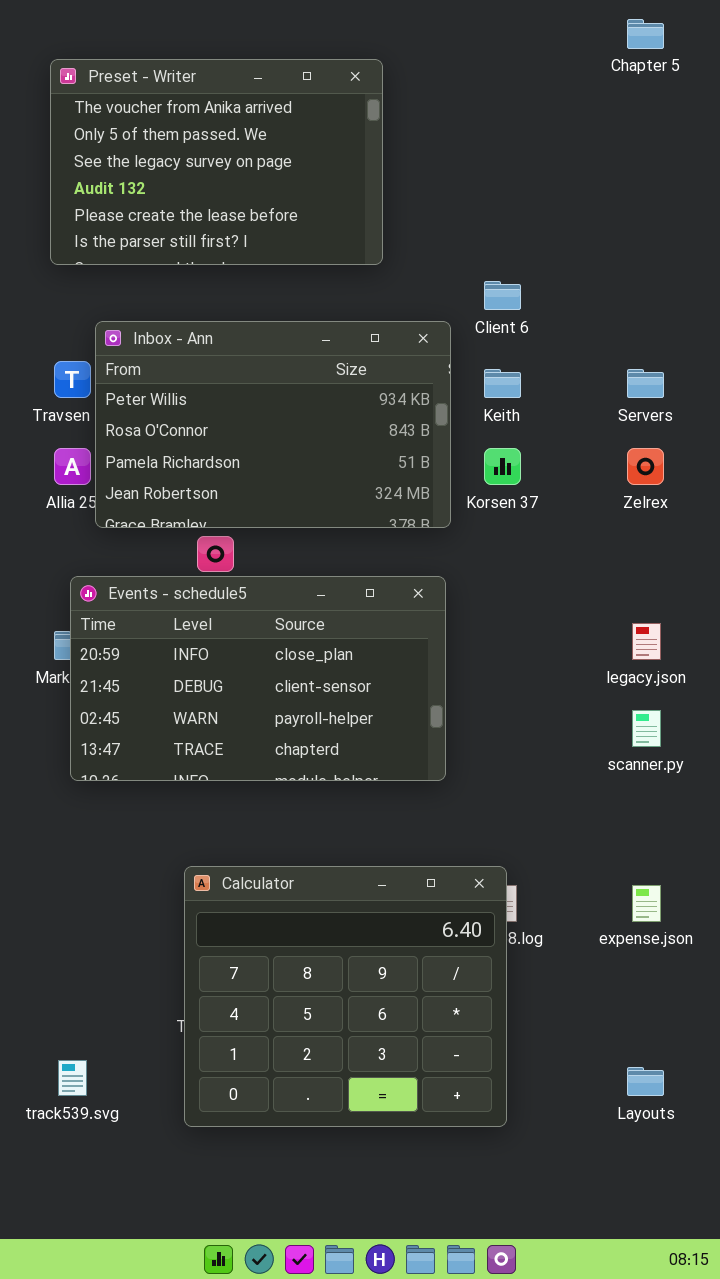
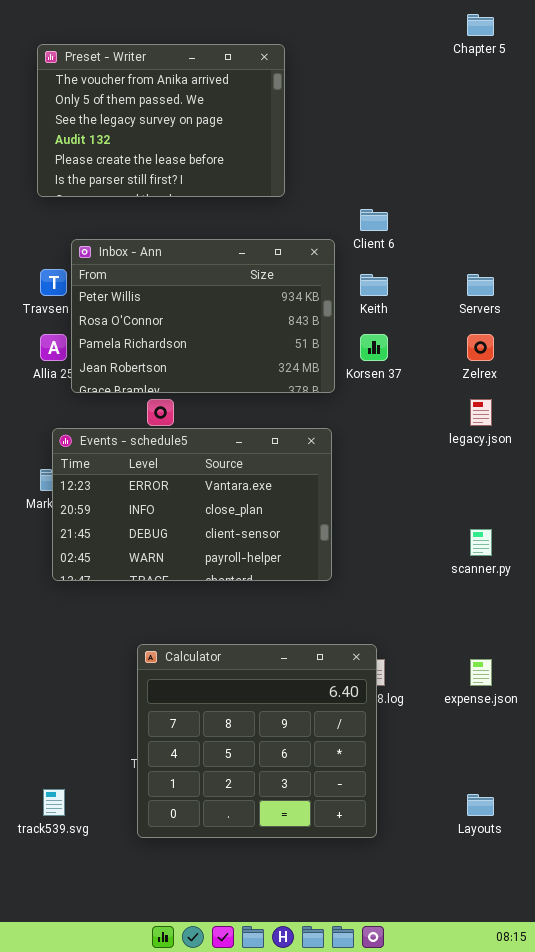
Events - schedule5: [70,576,446,781] -> [52,428,332,581], scrolled up 1 row
legacy.json: [632,623,661,660] -> [470,399,492,426], moved

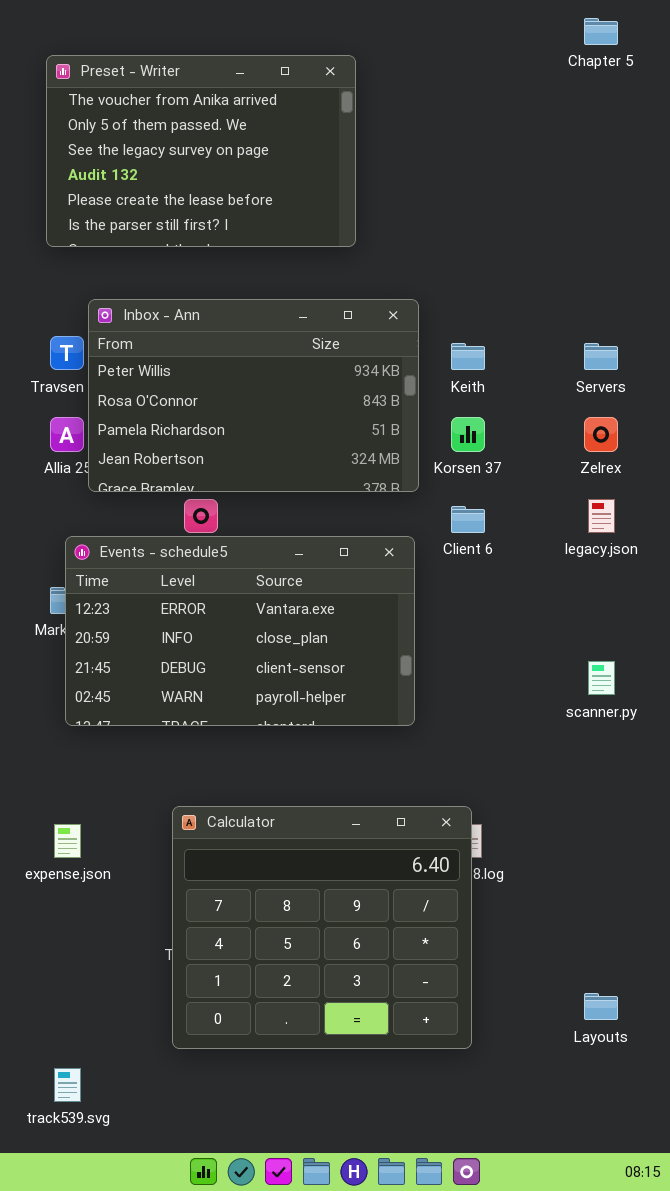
Client 6: [360,209,388,231] -> [451,506,485,533], moved
expense.json: [470,659,492,686] -> [54,824,81,858], moved
track539.svg: [43,789,65,816] -> [54,1068,81,1102], moved

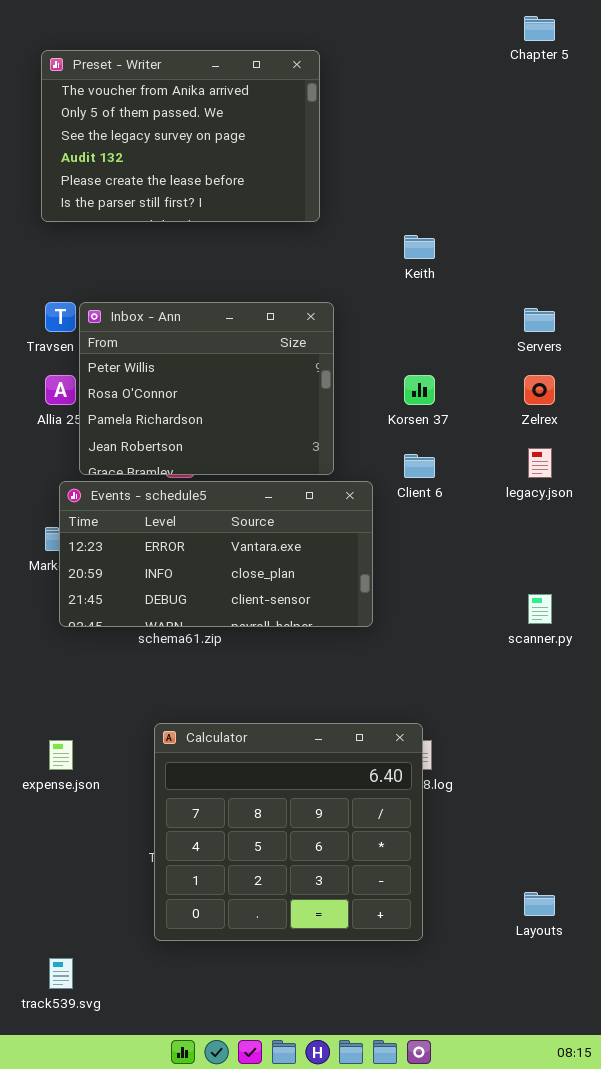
Inbox - Ann: [88,299,419,492] -> [79,302,334,475], moved, resized
Keith: [451,343,485,370] -> [404,235,435,259], moved
Events - schedule5: [65,536,415,726] -> [59,481,373,627], resized

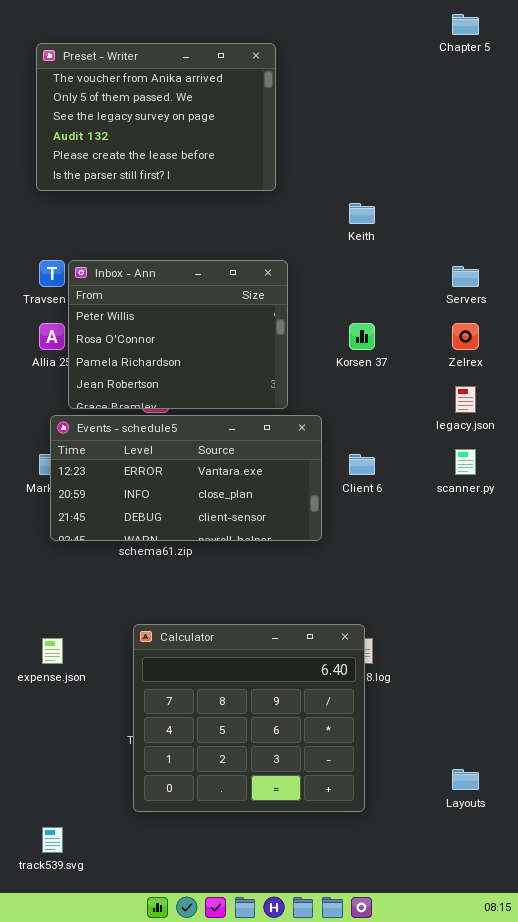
Client 6: [404,454,435,478] -> [349,454,375,475], moved
scanner.py: [528,594,552,624] -> [455,449,476,475], moved

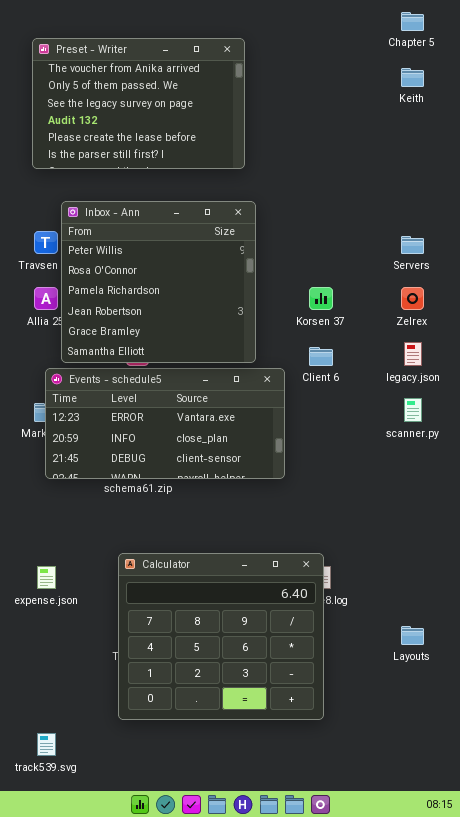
Keith: [349,203,375,224] -> [401,68,424,87], moved
Inbox - Ann: [68,260,288,409] -> [61,201,256,363], resized
Client 6: [349,454,375,475] -> [309,347,333,366], moved
Layouts: [452,769,479,790] -> [401,626,424,645], moved

